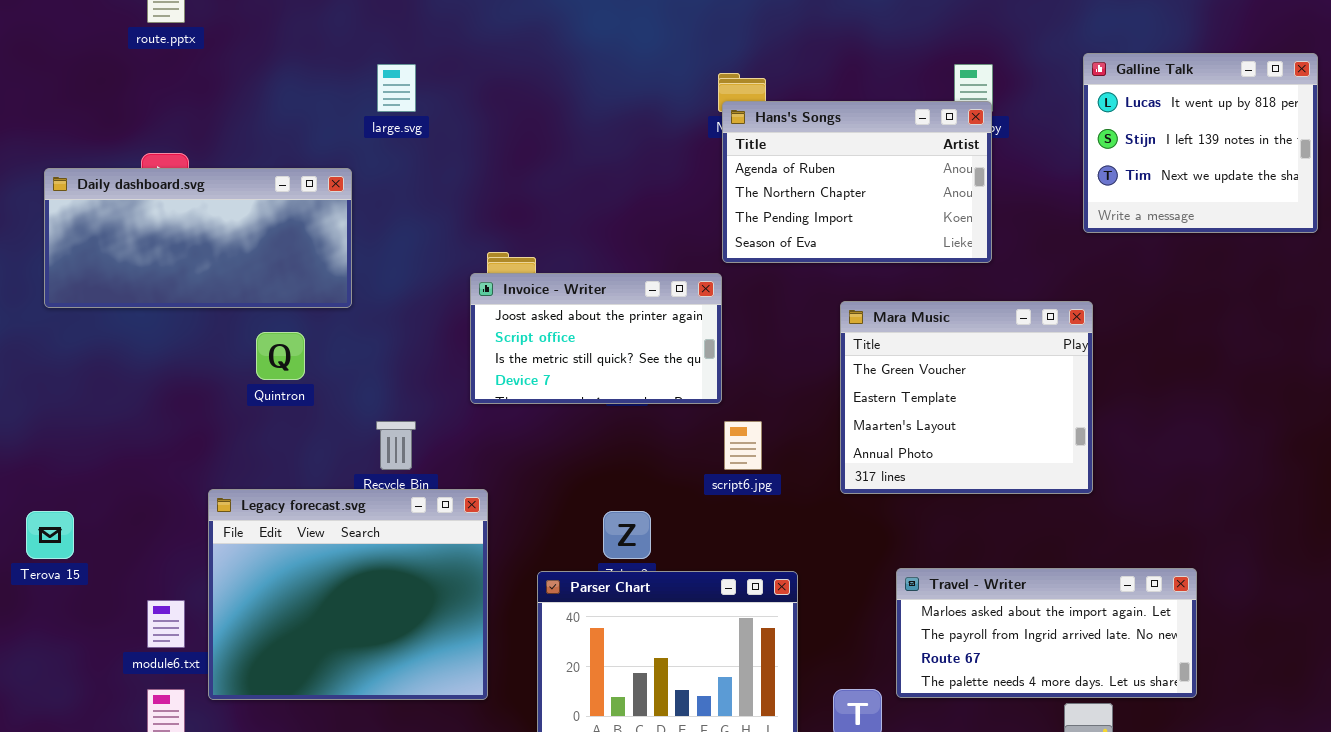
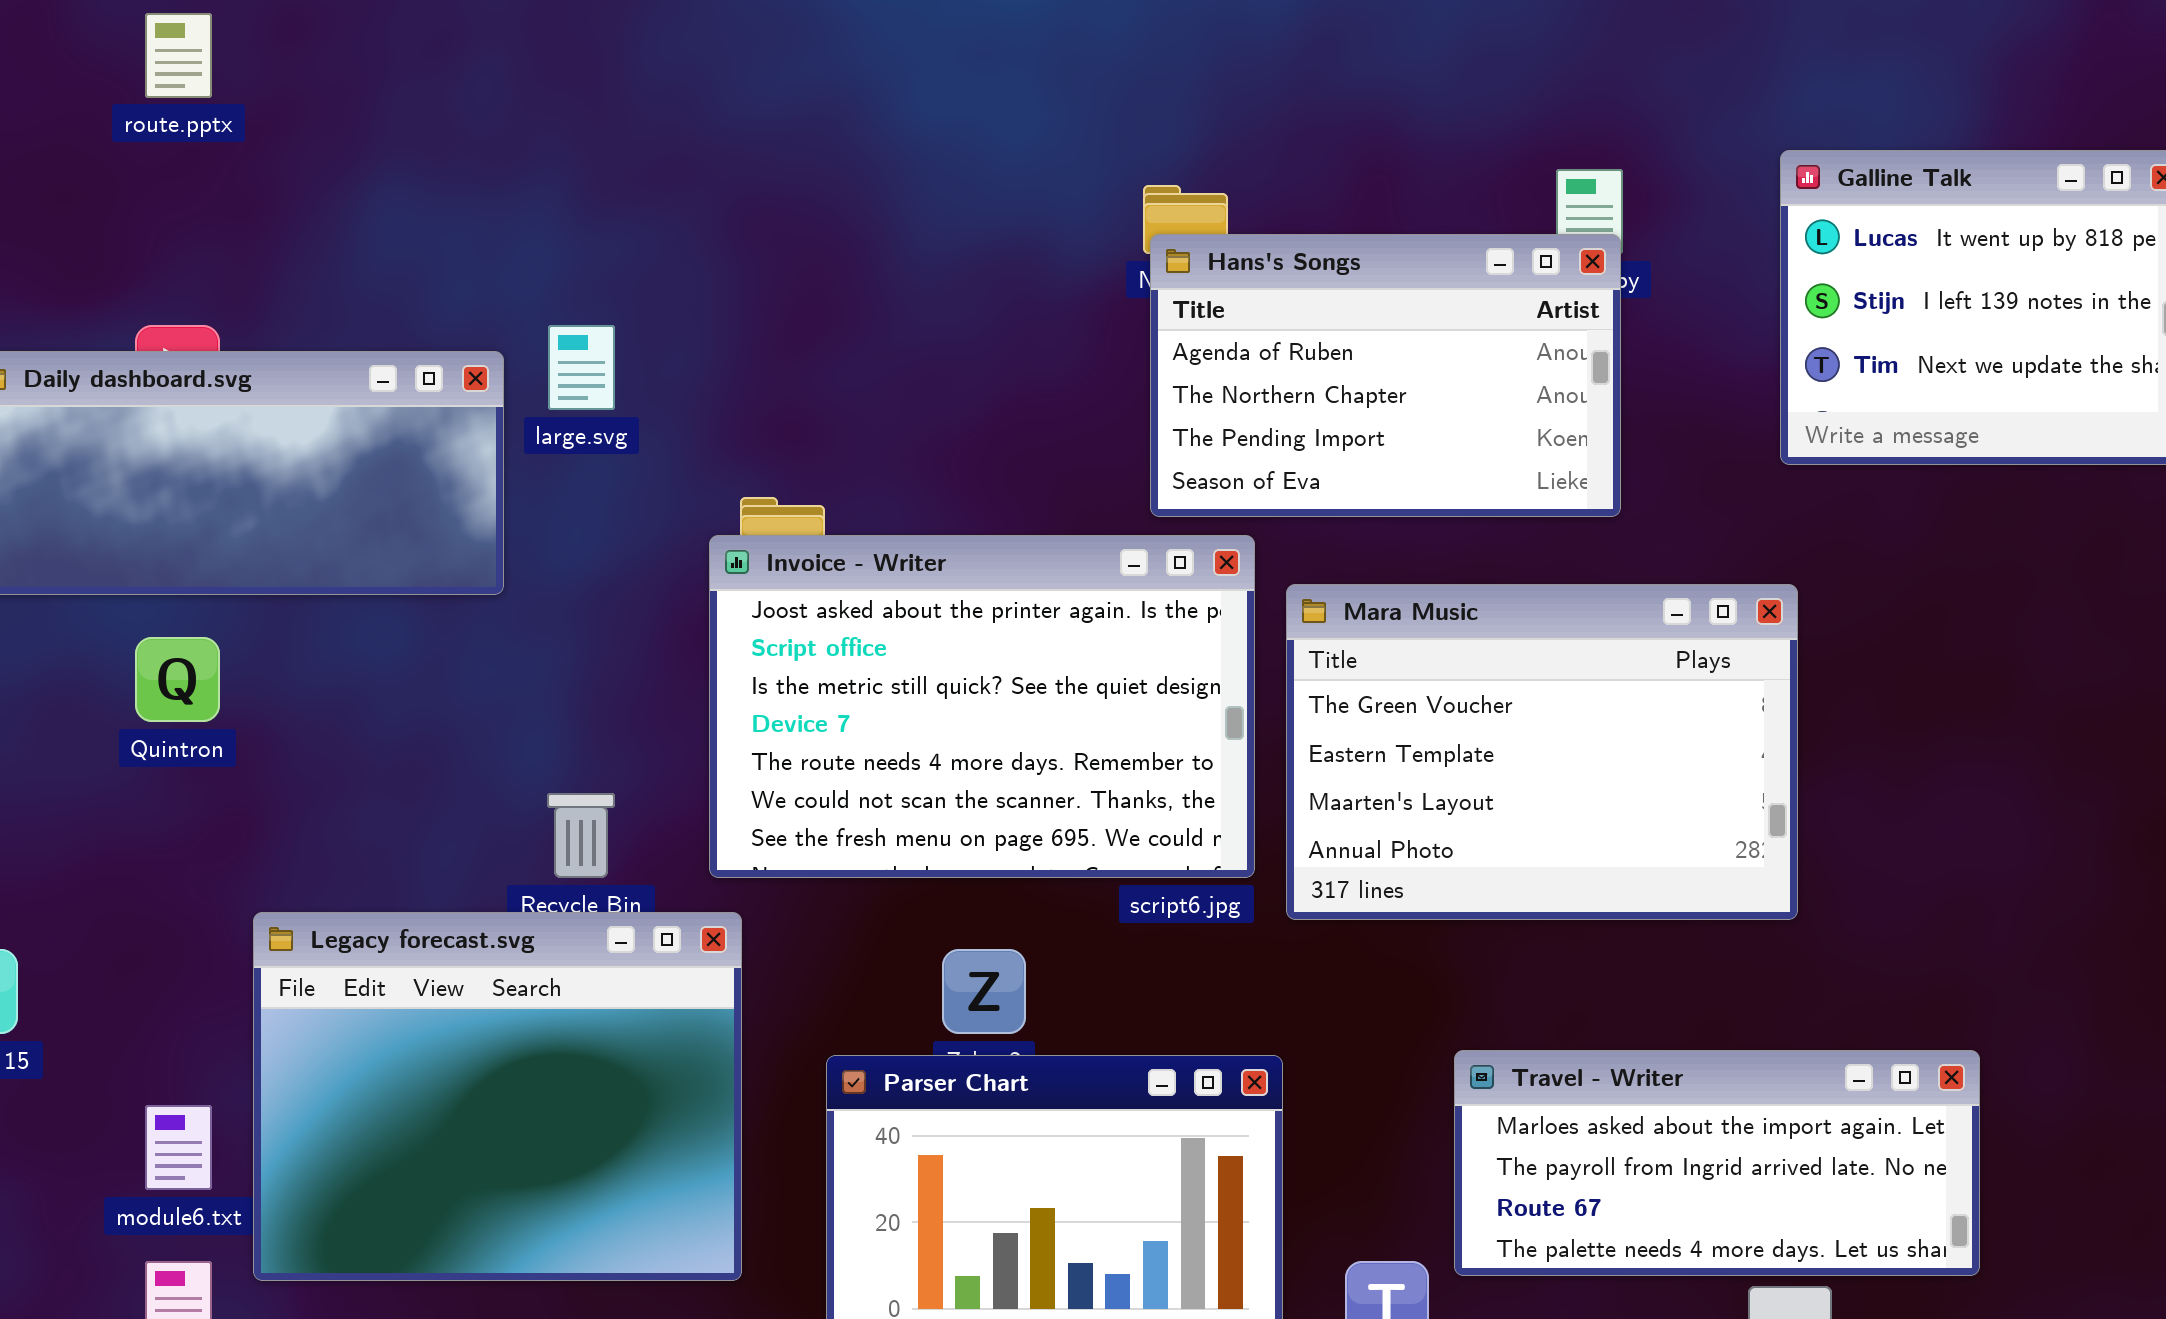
large.svg: [377,64,416,112] -> [548,325,615,410], moved
Invoice - Writer: [470,273,722,404] -> [709,535,1255,878], resized
Mara Music: [840,301,1093,494] -> [1286,584,1798,920], resized
Quintron: [256,332,305,380] -> [135,637,220,722], moved

